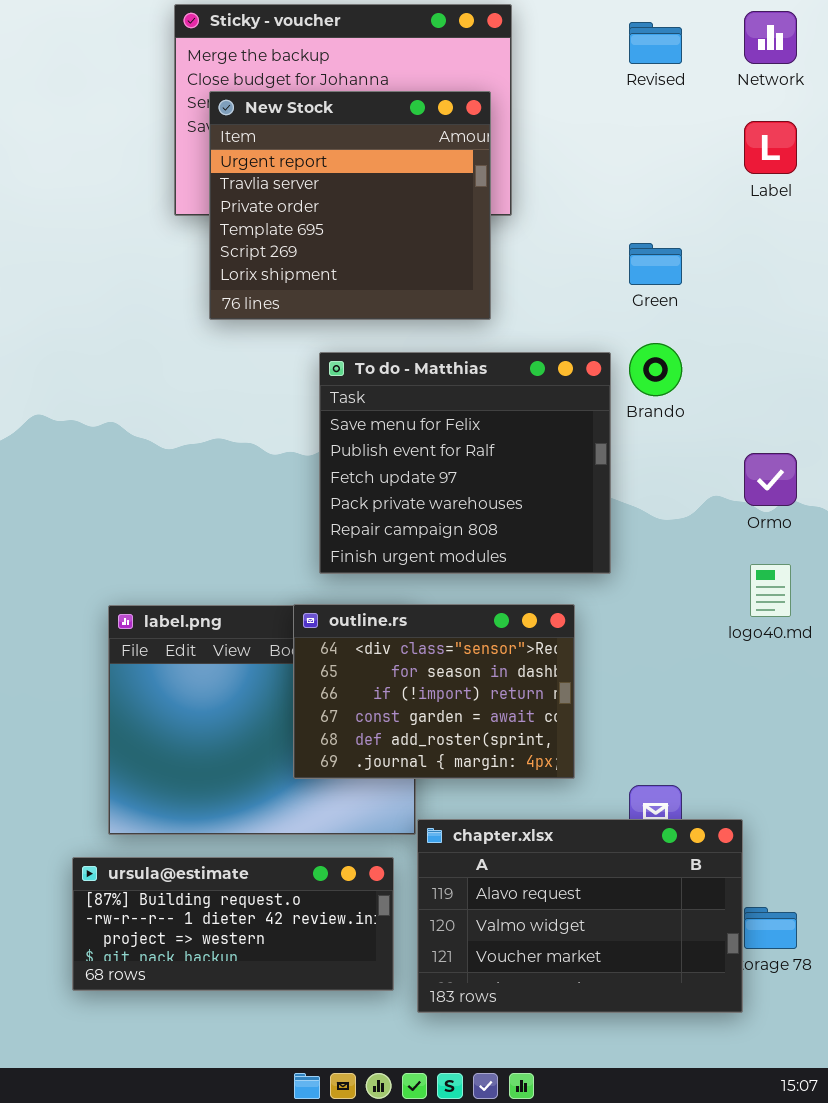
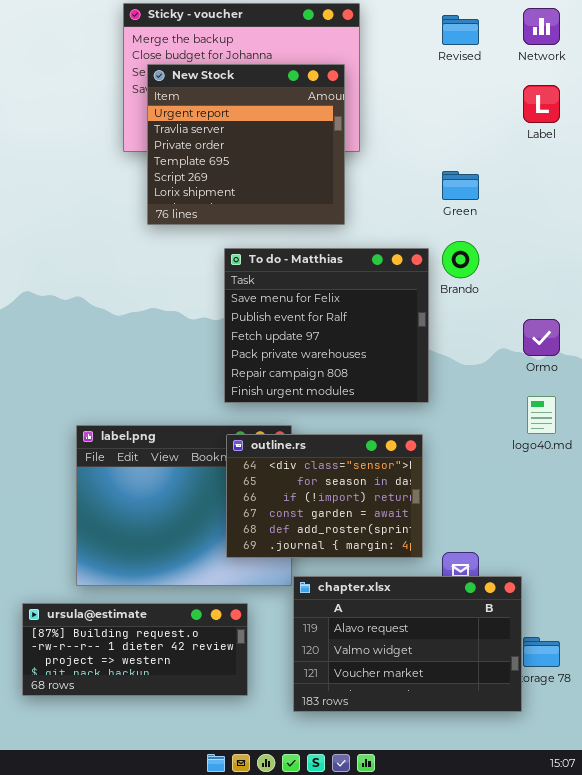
outline.rs: [293,604,575,779] -> [226,434,423,558], moved
ursula@estimate: [72,857,394,991] -> [22,603,248,696], moved

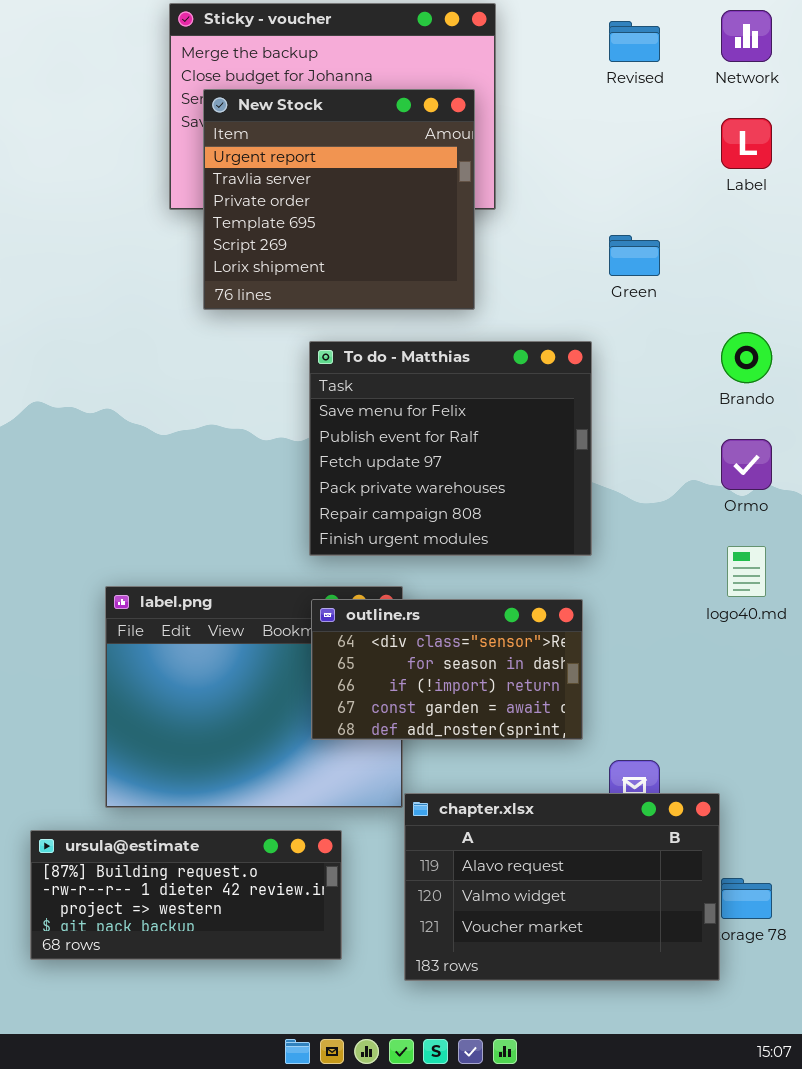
Brando: [442,241,479,278] -> [721,332,772,383], moved
outline.rs: [226,434,423,558] -> [311,599,583,740], resized

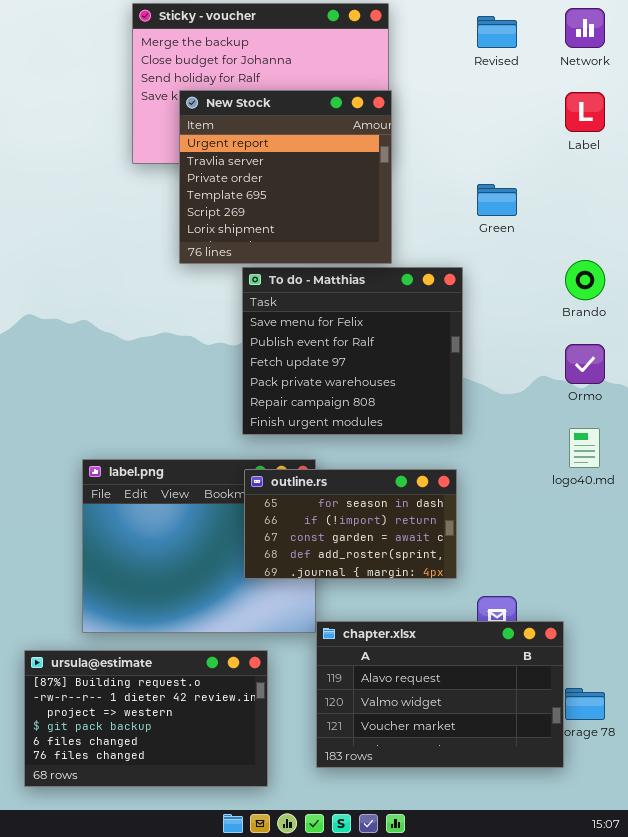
New Stock: [203,89,475,310] -> [179,90,392,264], moved
outline.rs: [311,599,583,740] -> [244,469,457,579], scrolled down 1 row
ursula@estimate: [30,830,342,960] -> [24,650,268,787], resized

